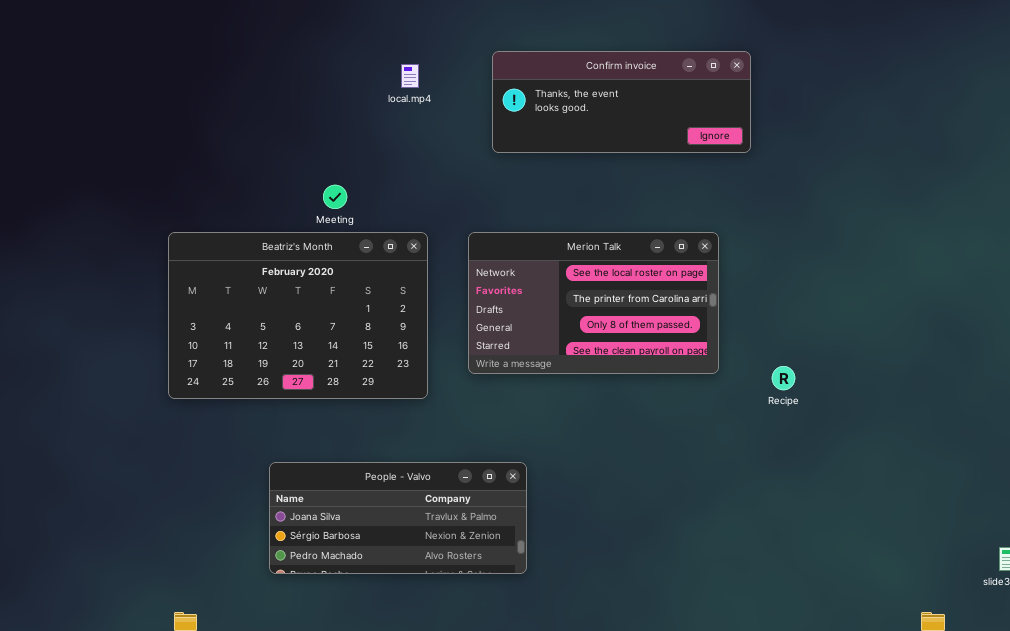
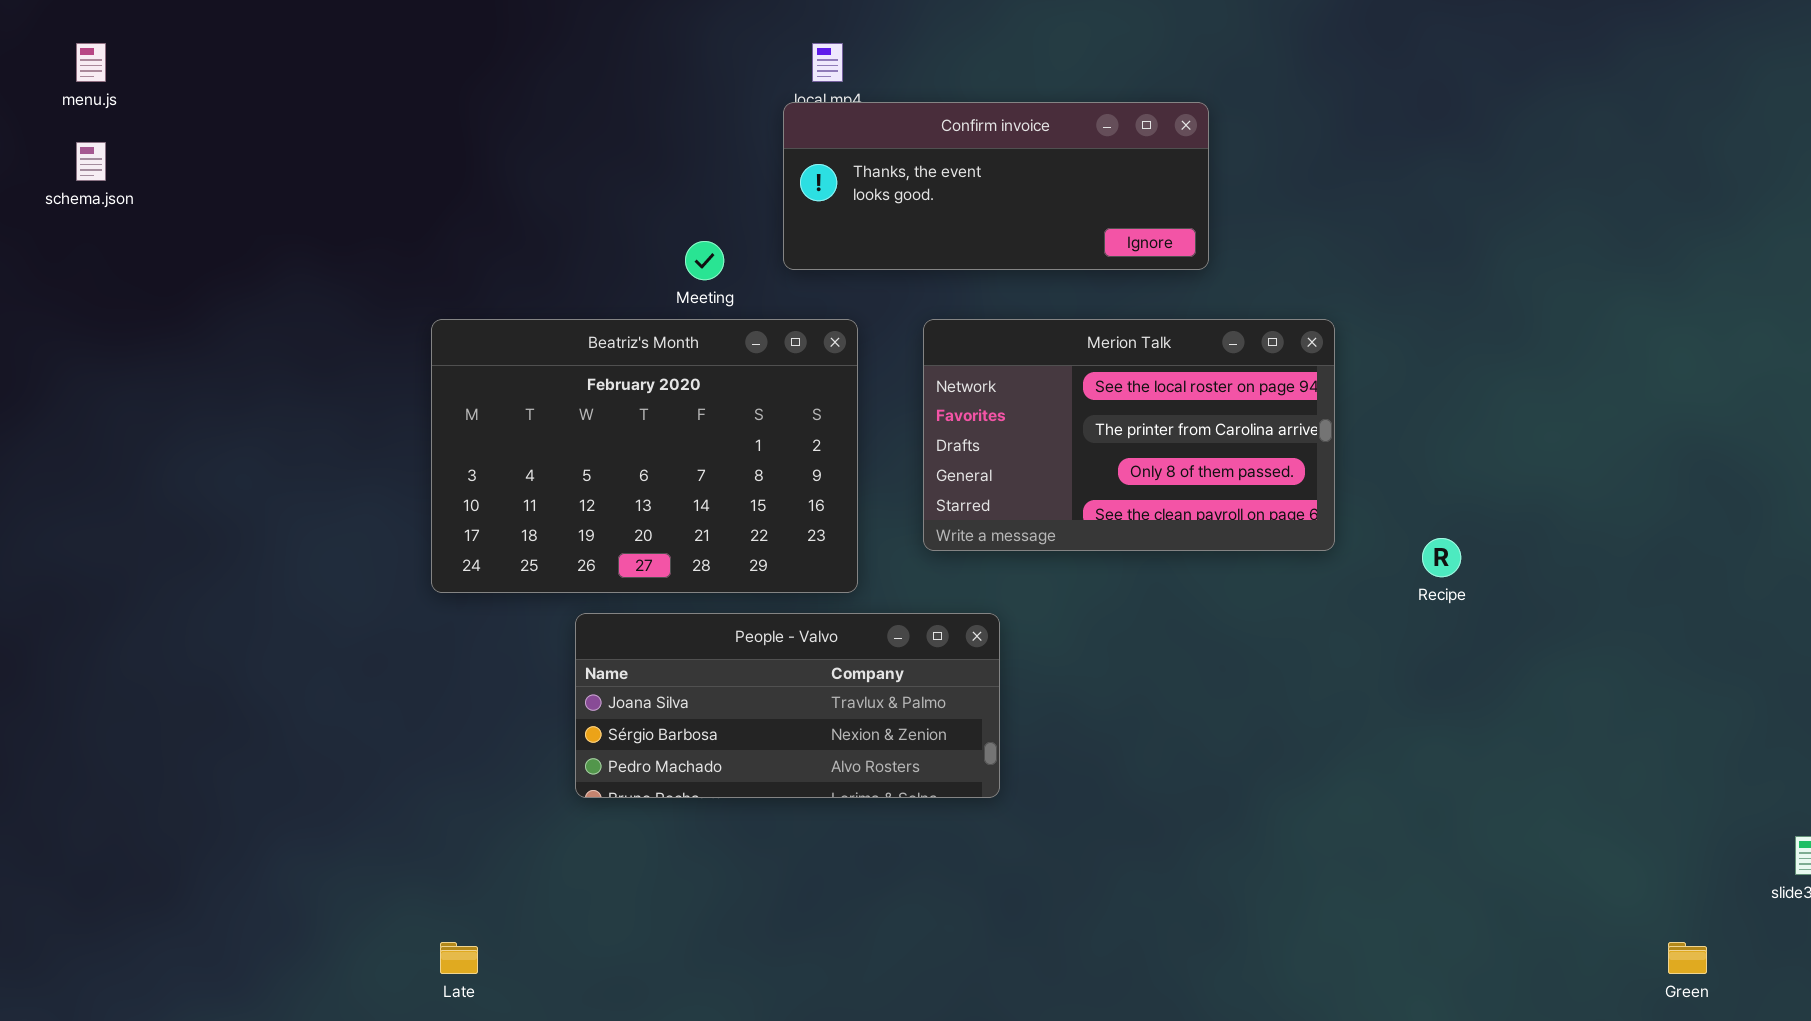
Confirm invoice: [492,51,751,153] -> [783,102,1209,270], moved
People - Valvo: [269,462,527,574] -> [575,613,1000,798], moved

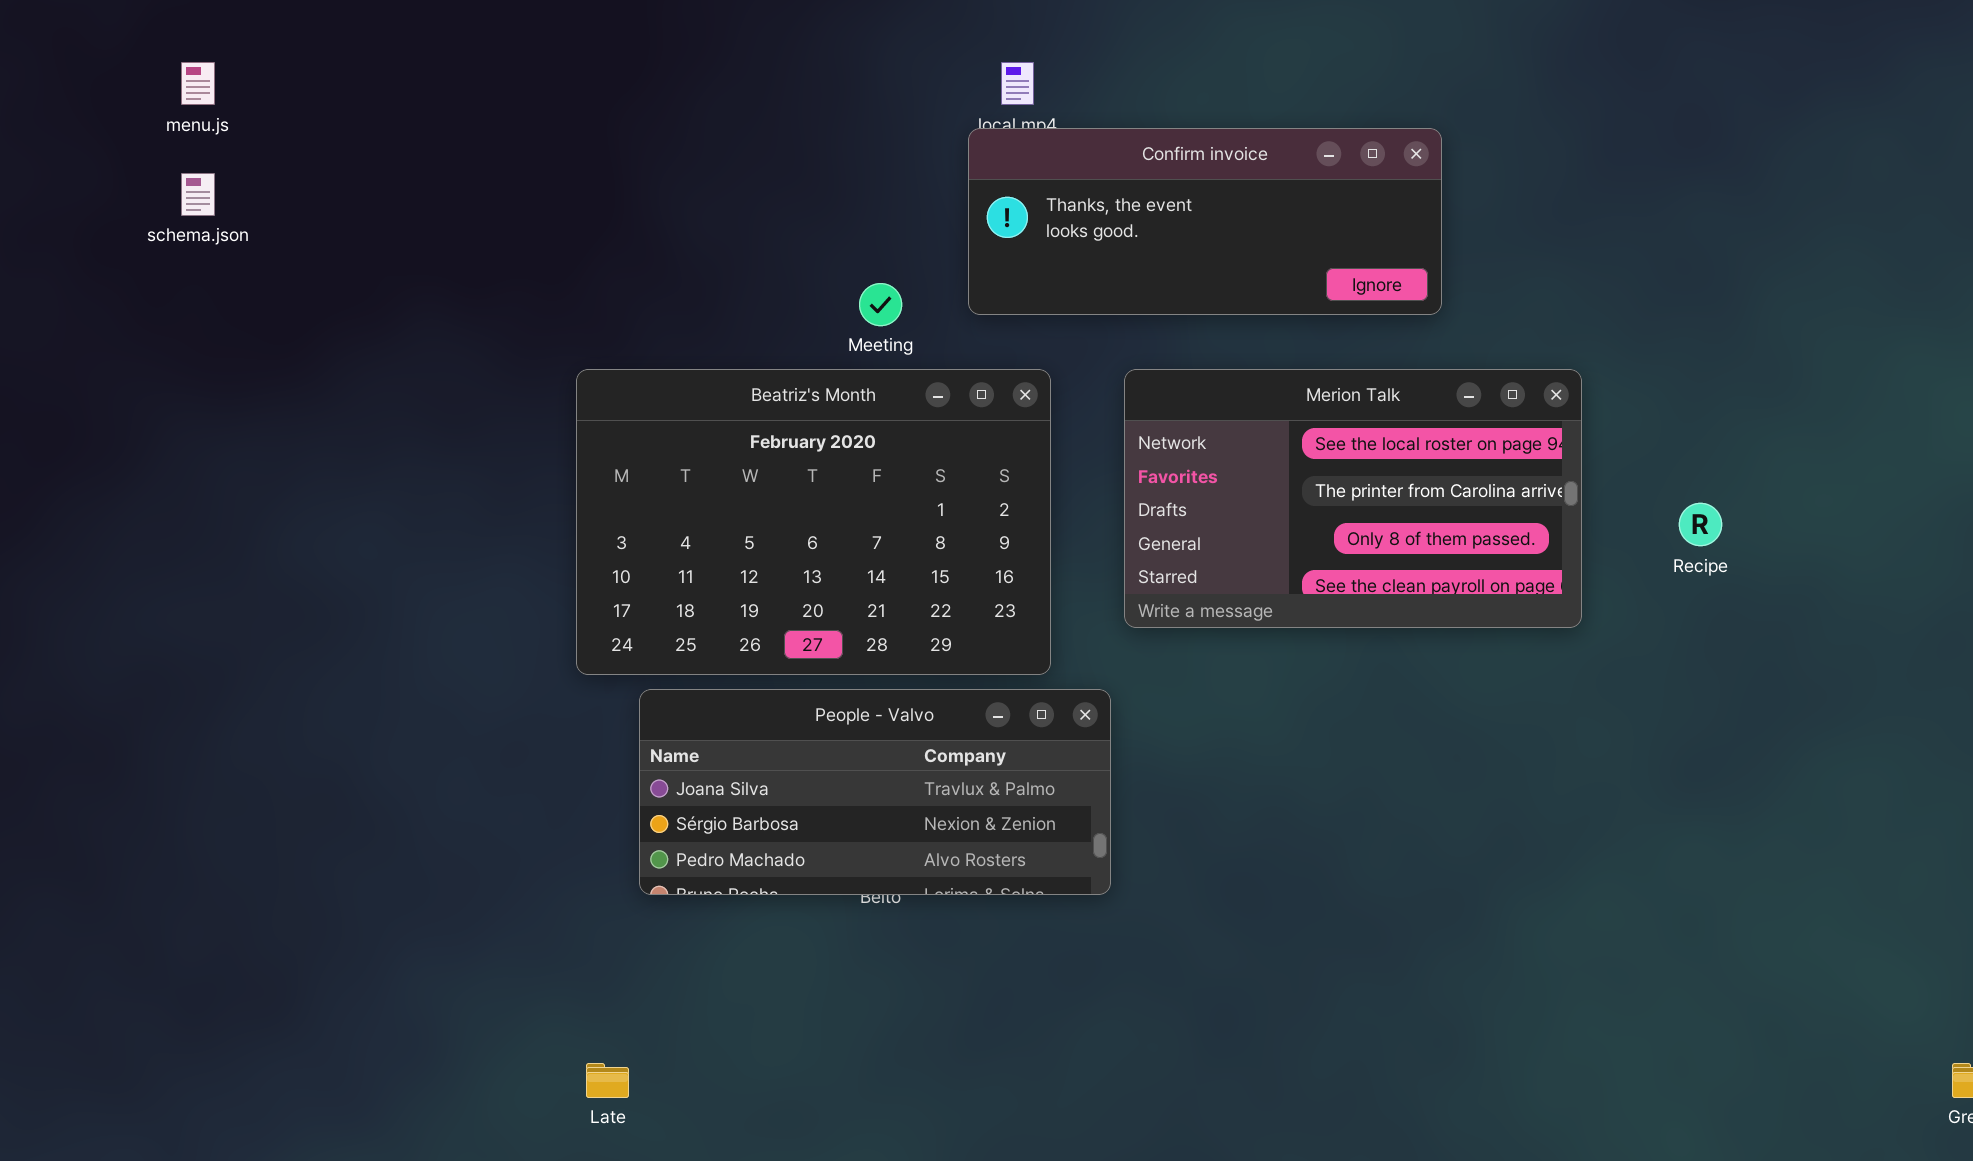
Recipe: [1422,538,1461,577] -> [1679,503,1722,546], moved
People - Valvo: [575,613,1000,798] -> [639,689,1111,895], moved

